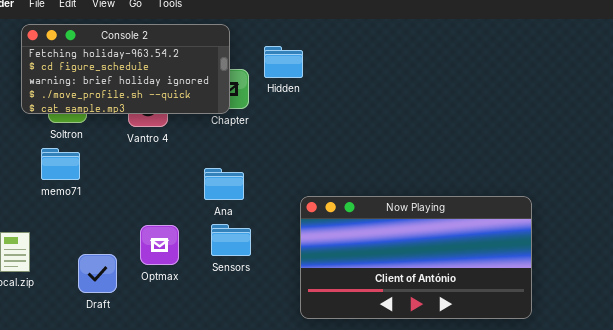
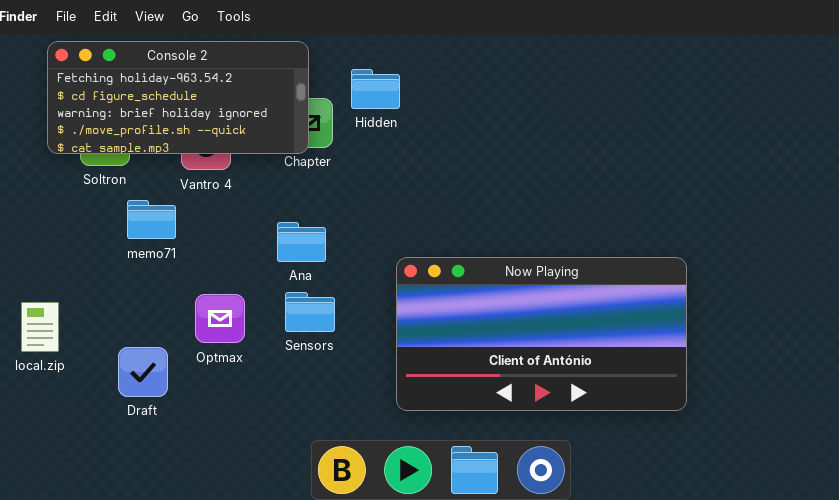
memo71: [41,148,80,180] -> [127,200,176,239], moved
Draft: [78,254,117,293] -> [118,347,168,397], moved

